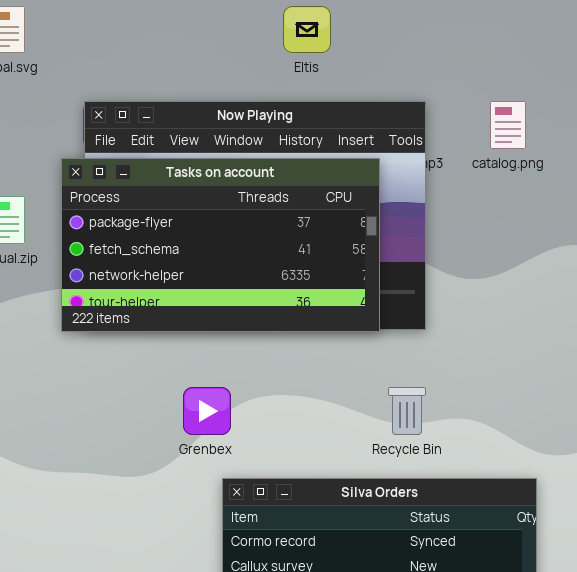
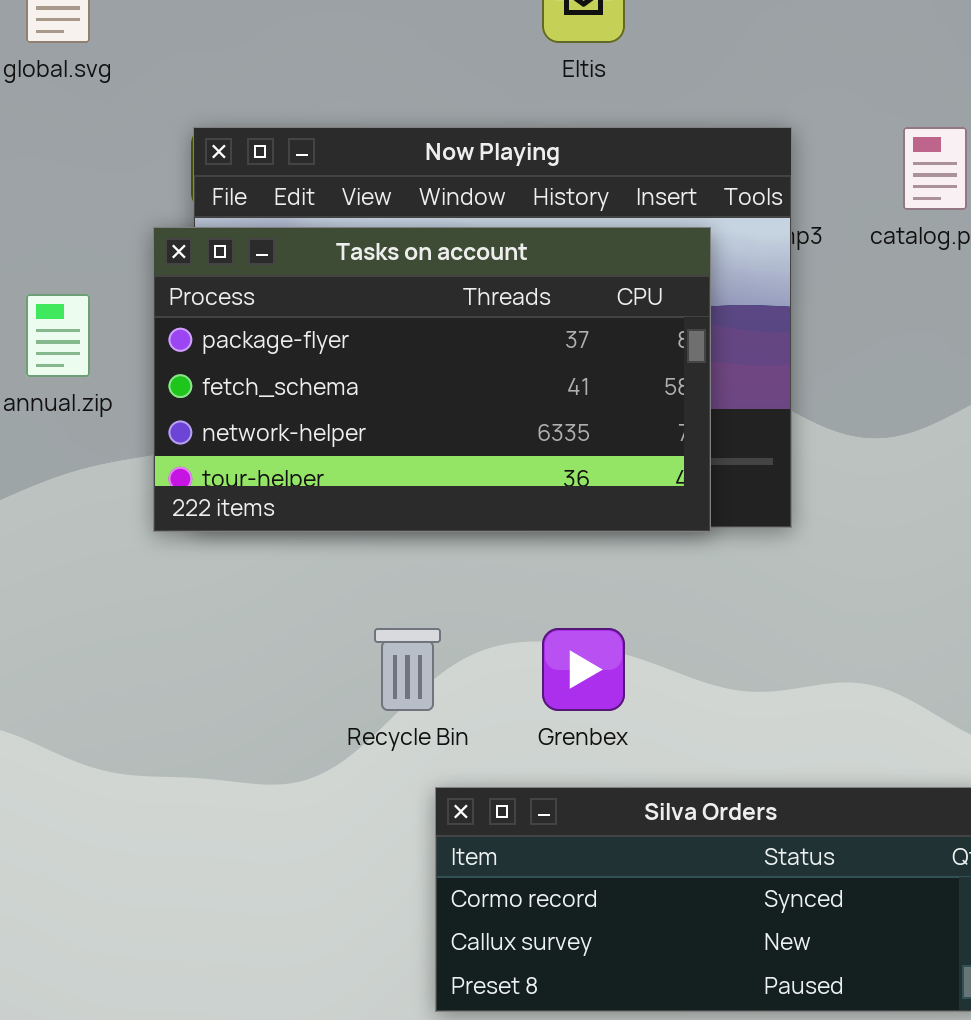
Grenbex: [183,387,231,435] -> [542,628,625,711], moved
Recycle Bin: [388,387,426,435] -> [374,628,441,711], moved

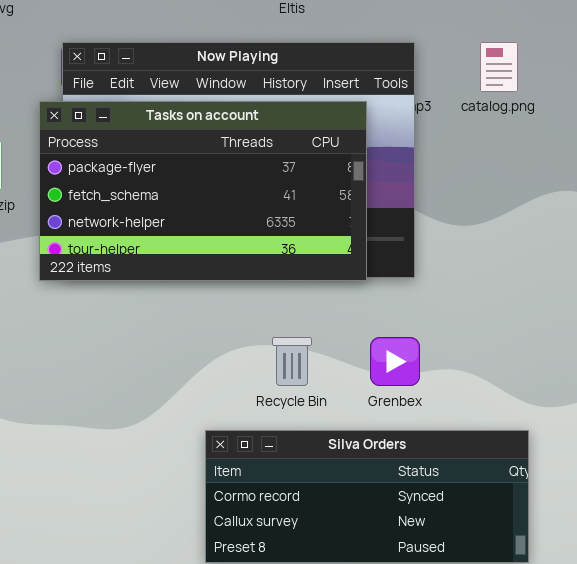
Recycle Bin: [374,628,441,711] -> [272,337,312,386], moved
Grenbex: [542,628,625,711] -> [370,337,420,386], moved

